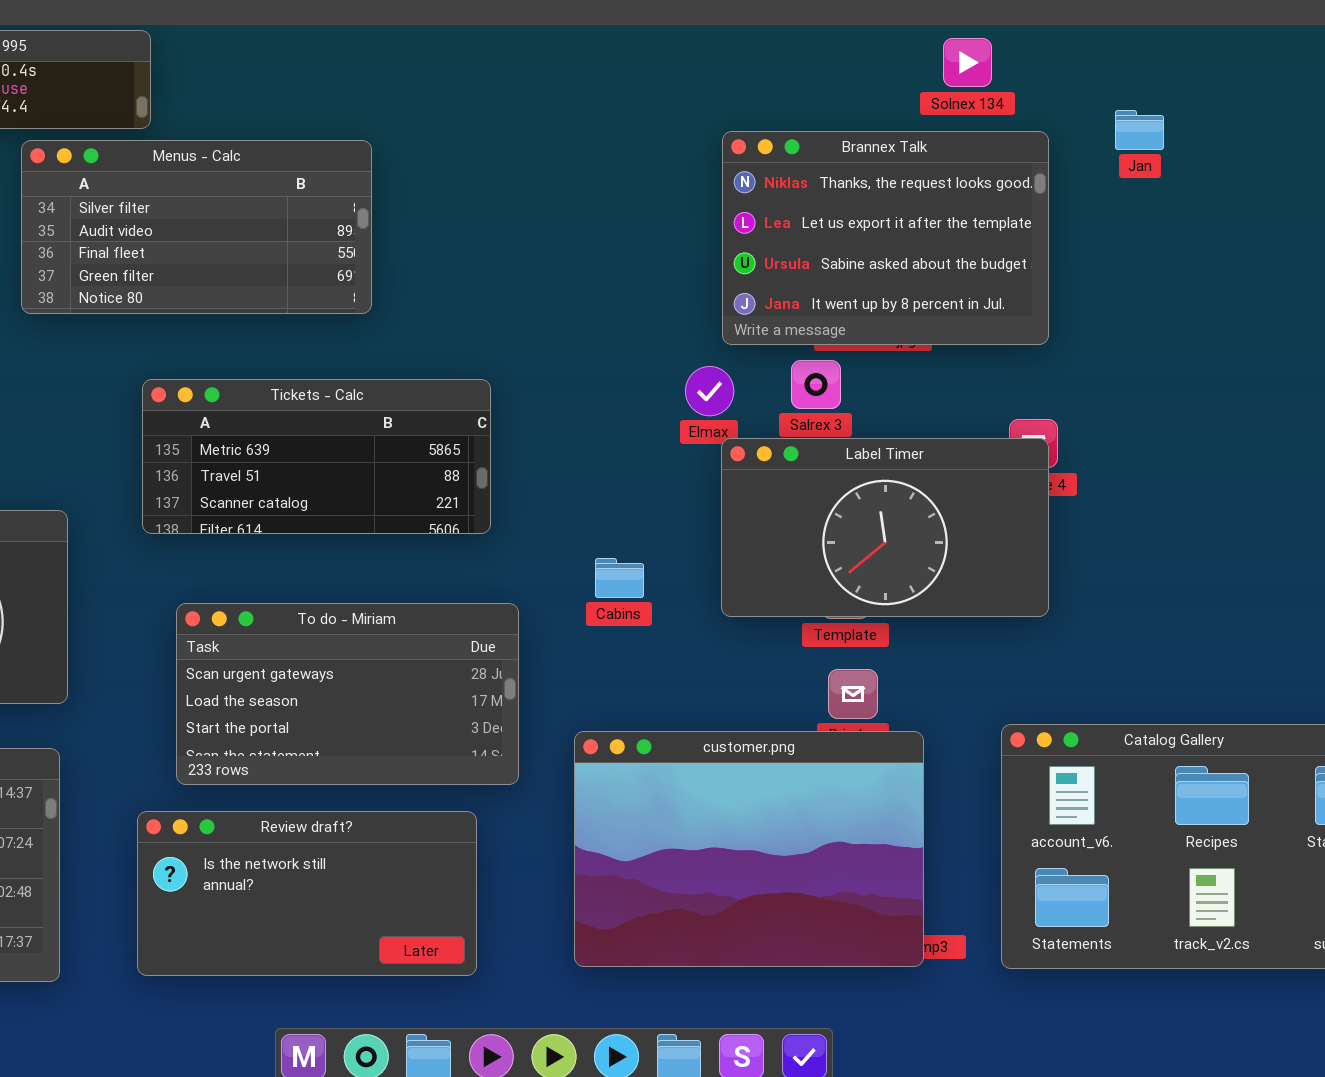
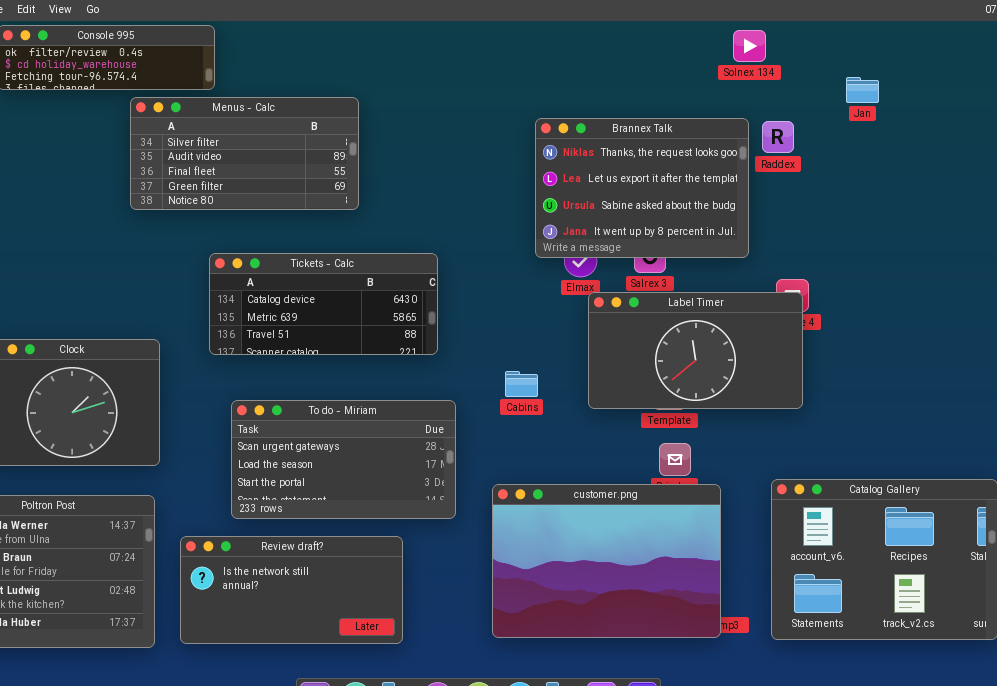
Brannex Talk: [722,131,1049,345] -> [535,118,749,258], moved
Tickets - Calc: [142,379,491,534] -> [209,253,438,355], scrolled up 1 row
Review draft?: [137,811,477,976] -> [180,536,403,644], moved

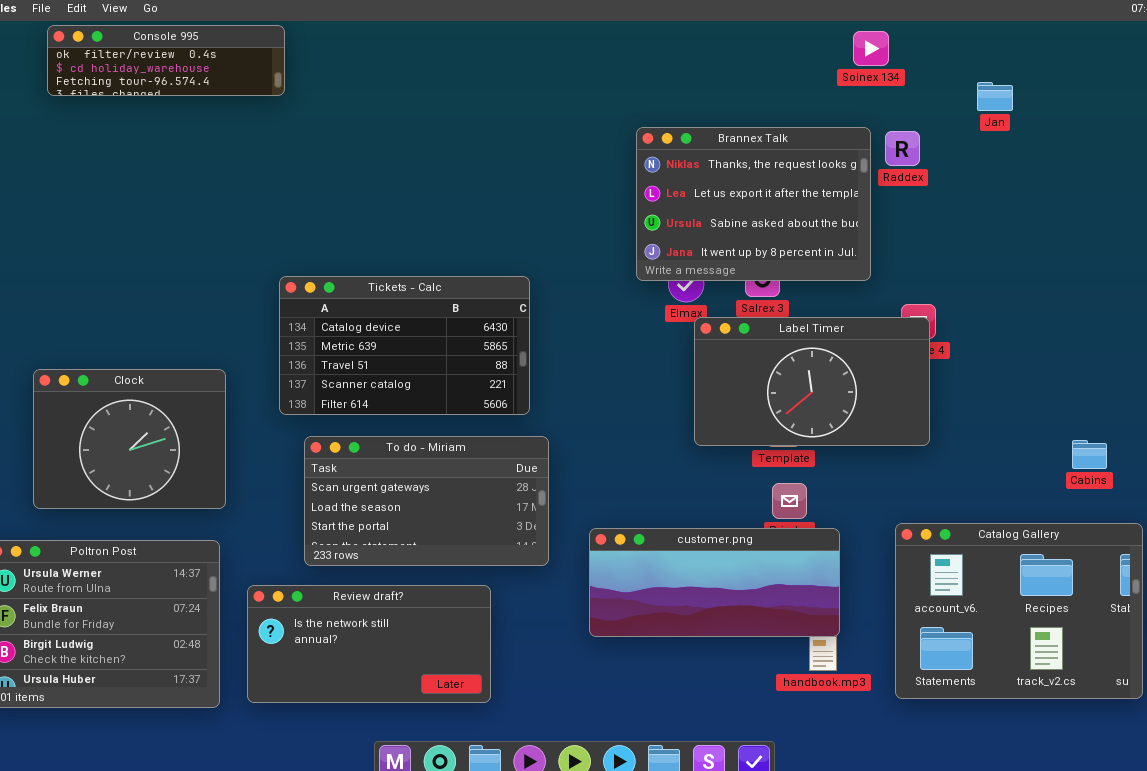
Menus - Calc: [130,97,359,210] -> none, closed
Tickets - Calc: [209,253,438,355] -> [279,276,530,415], resized
Cabins: [505,371,538,397] -> [1072,440,1107,469], moved
customer.png: [492,484,721,638] -> [589,528,840,637], resized

